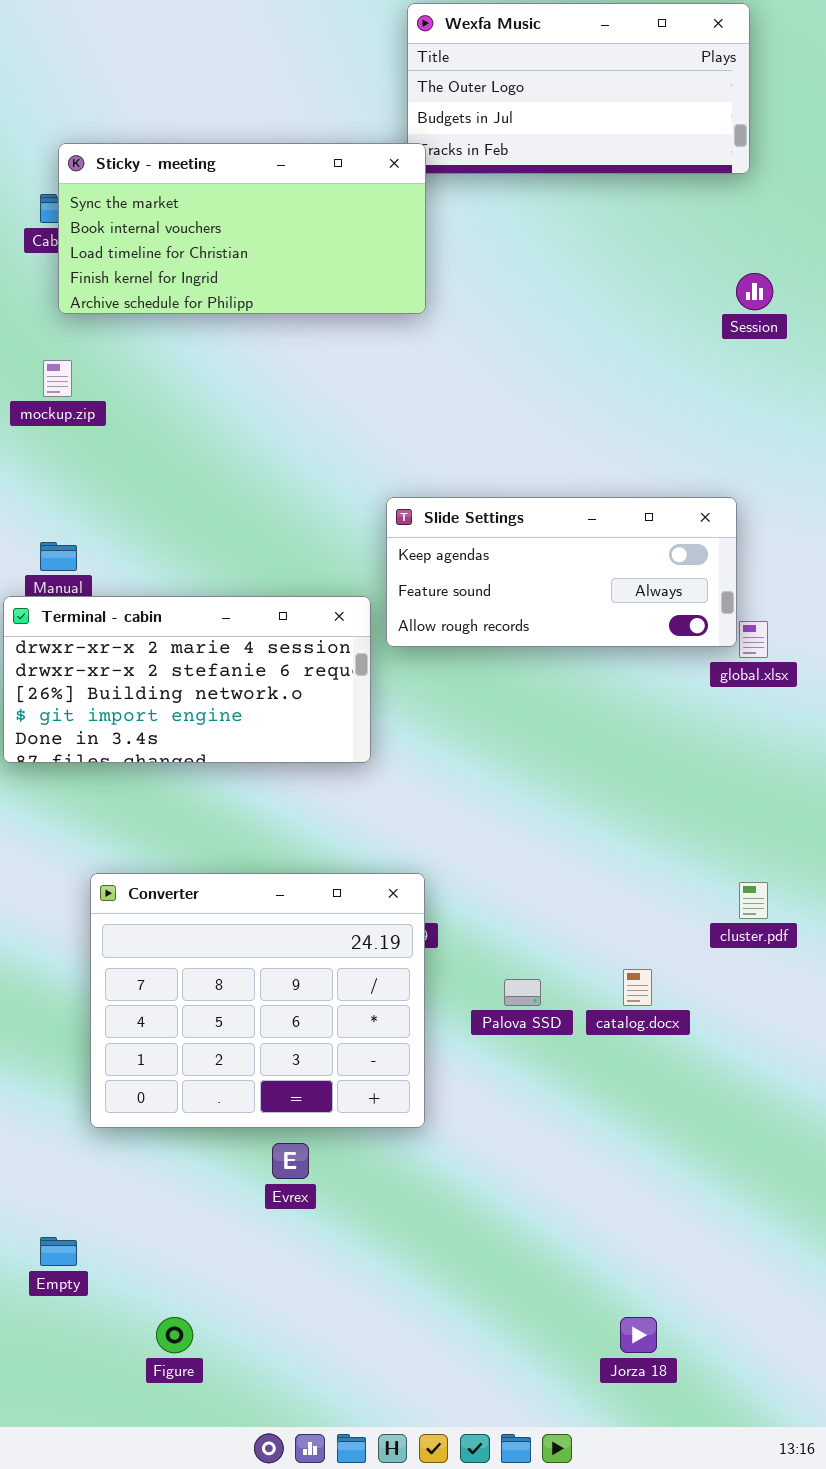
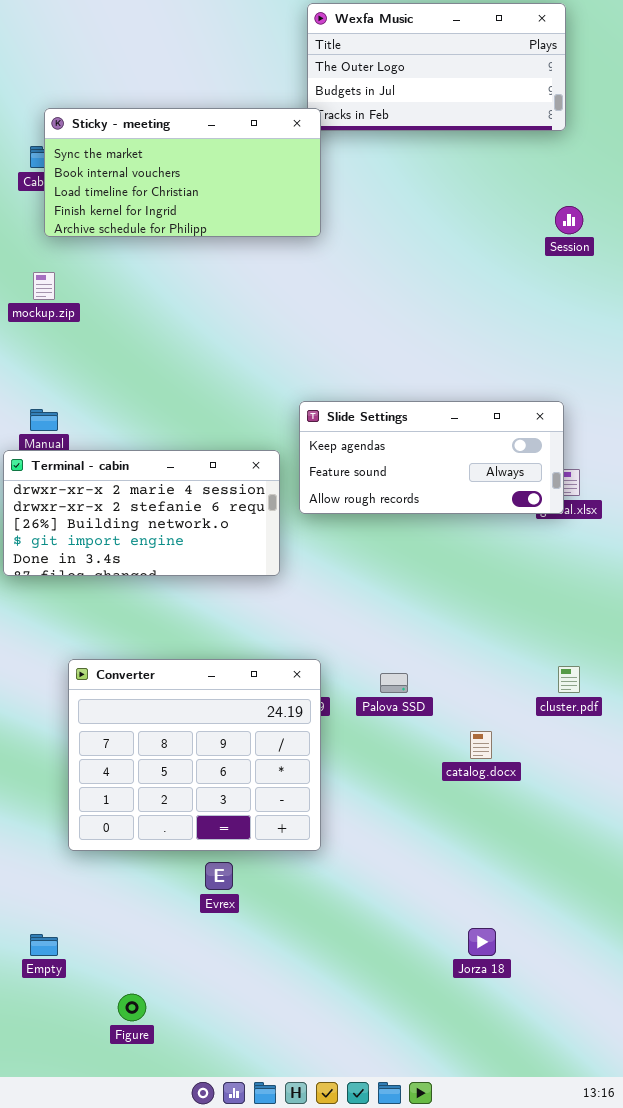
Slide Settings: [386,497,737,647] -> [299,401,564,514], moved
Palova SSD: [504,979,541,1006] -> [380,673,408,693], moved
Jorza 18: [620,1317,657,1353] -> [468,928,496,956], moved

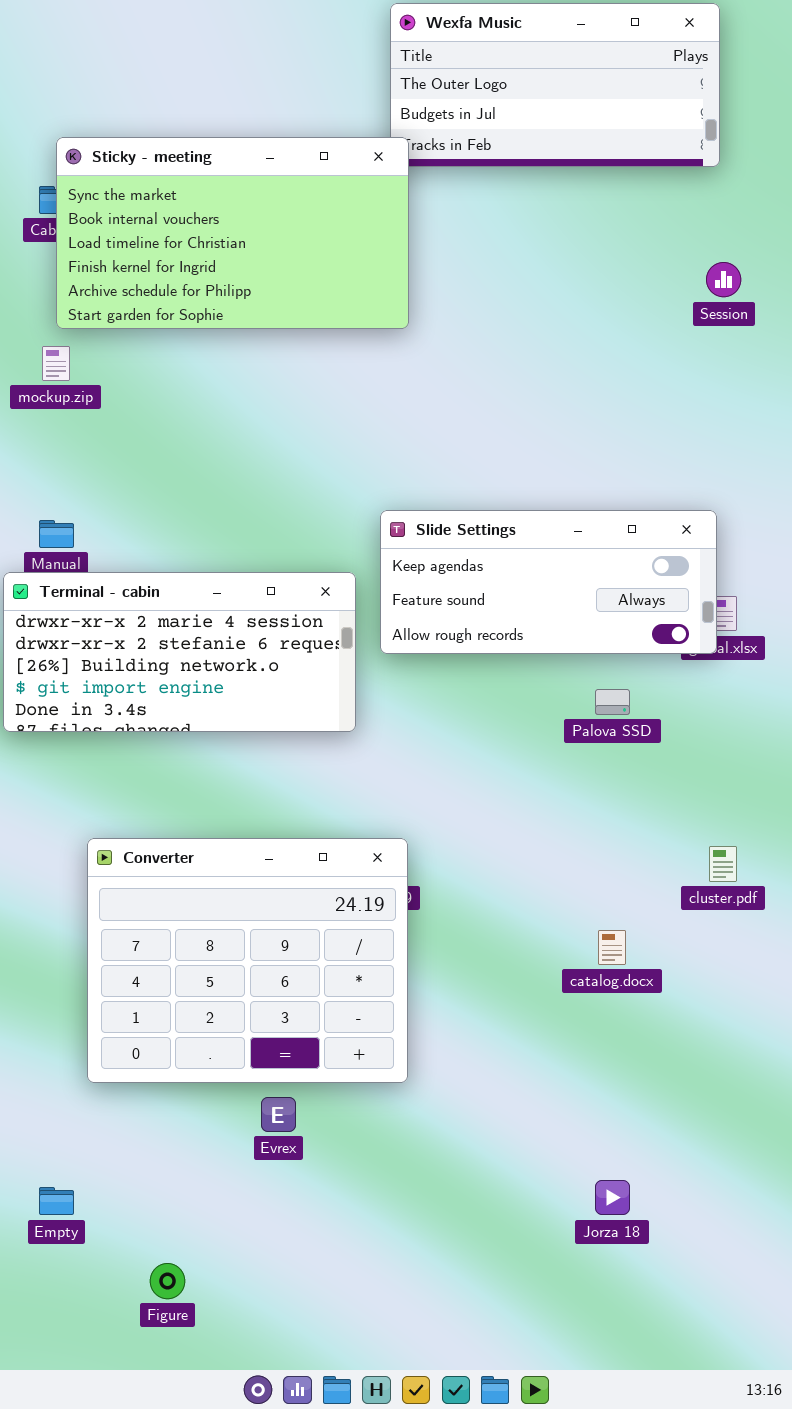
Sticky - meeting: [44,108,321,237] -> [56,137,409,329], resized
Palova SSD: [380,673,408,693] -> [595,689,630,715], moved

